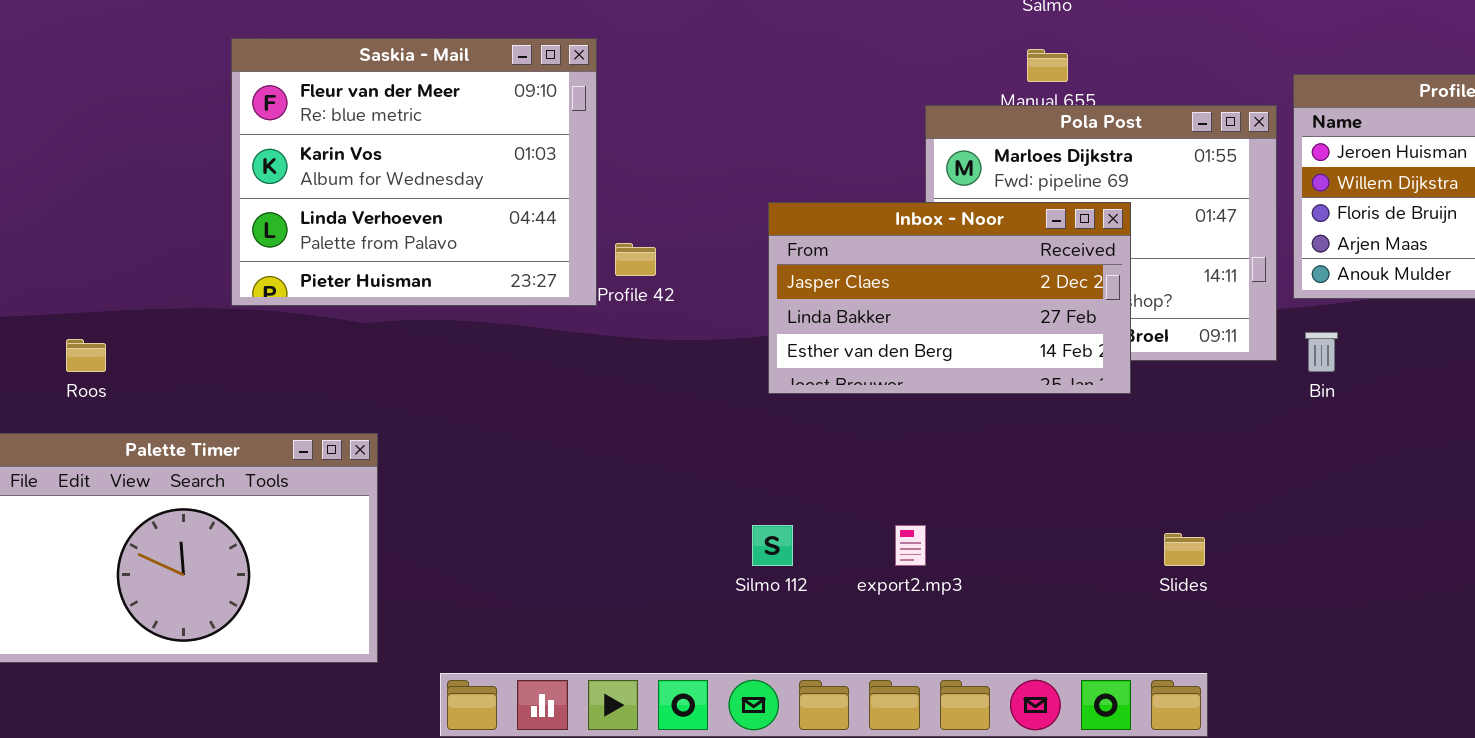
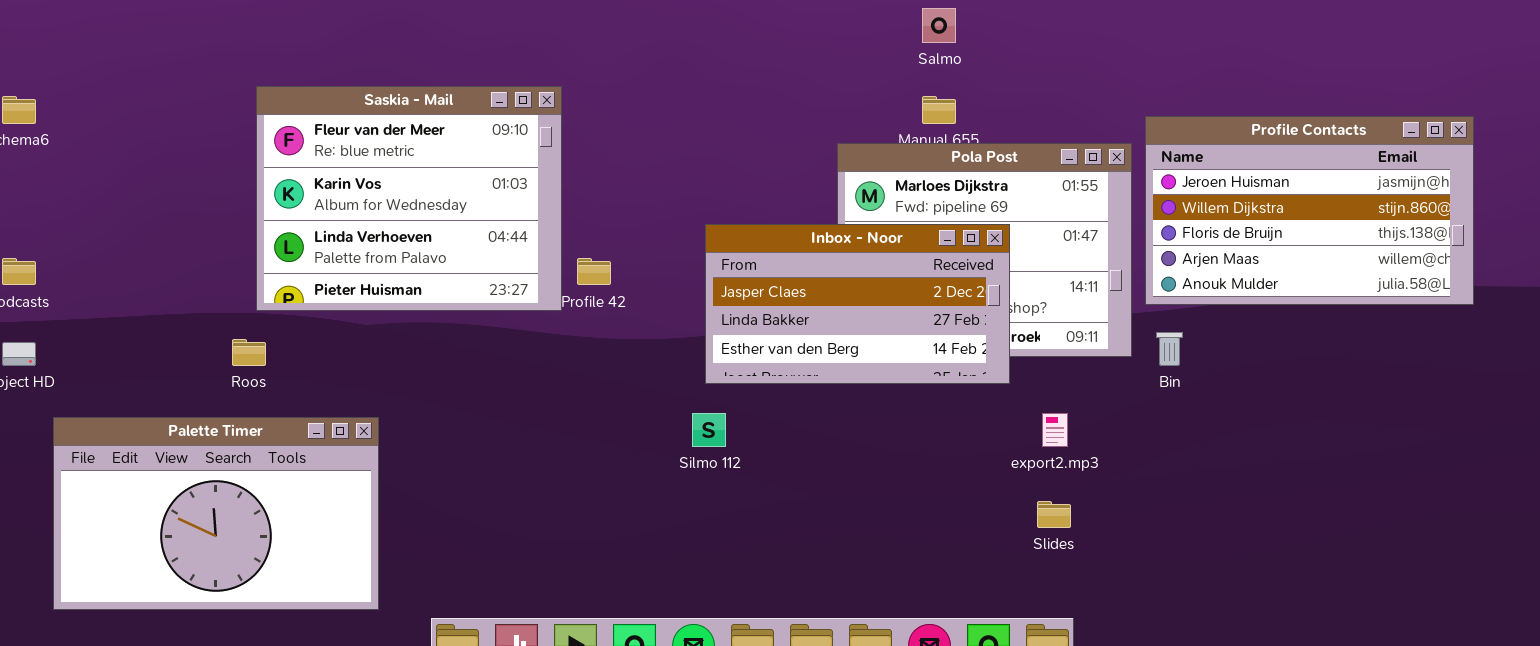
Roos: [66,339,106,372] -> [232,339,266,366], moved
Silmo 112: [752,525,793,566] -> [692,413,726,447], moved
export2.mp3: [895,525,926,566] -> [1042,413,1068,447], moved

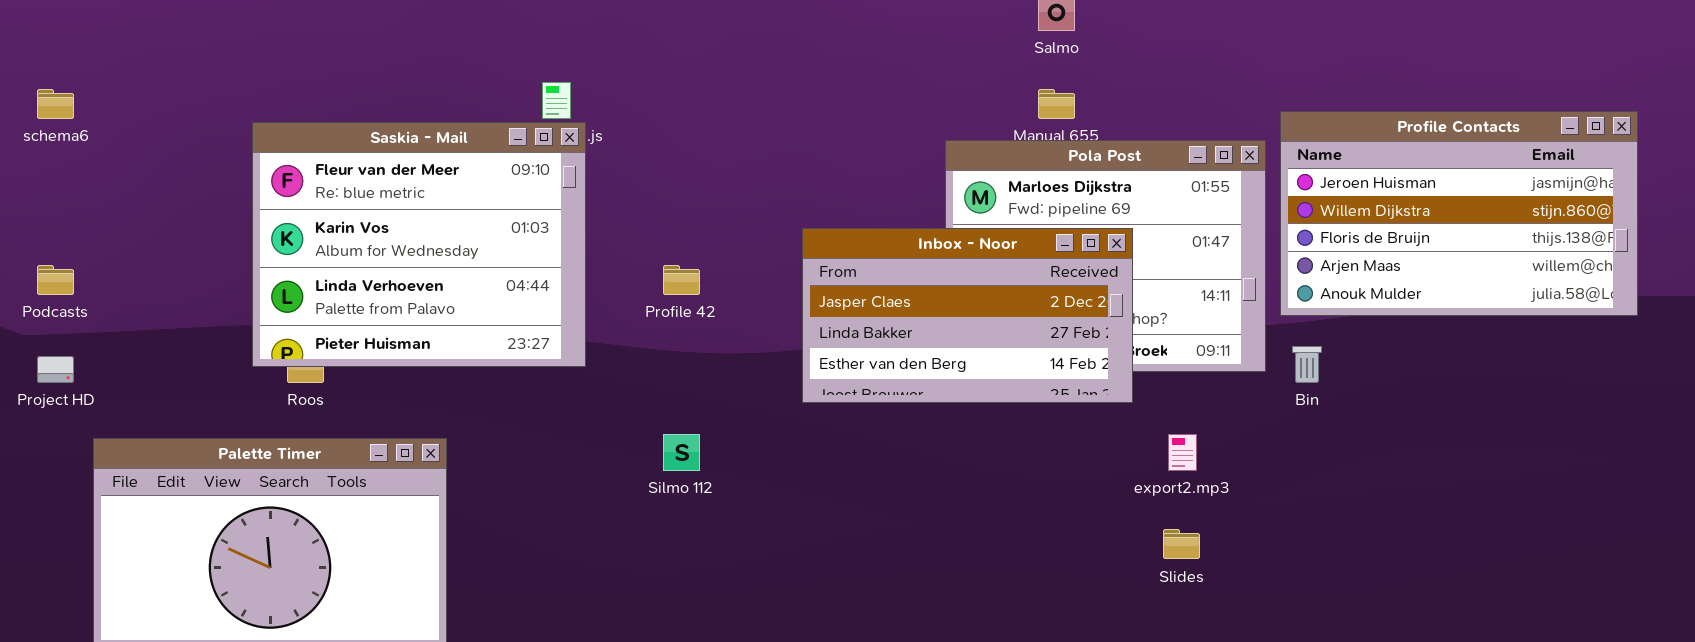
Saskia - Mail: [256,86,562,311] -> [252,122,586,367], moved
Silmo 112: [692,413,726,447] -> [663,434,700,471], moved

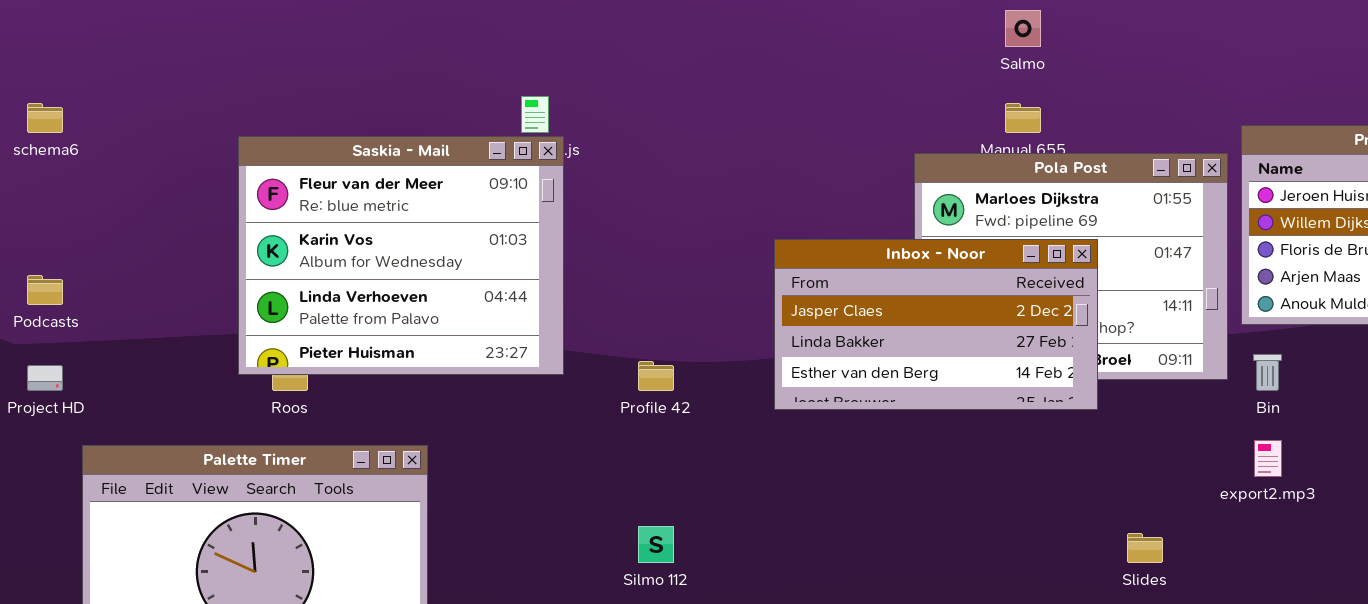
Profile 42: [663,265,700,295] -> [638,361,674,391], moved
Silmo 112: [663,434,700,471] -> [638,526,674,563], moved
export2.mp3: [1168,434,1197,471] -> [1254,440,1282,477], moved

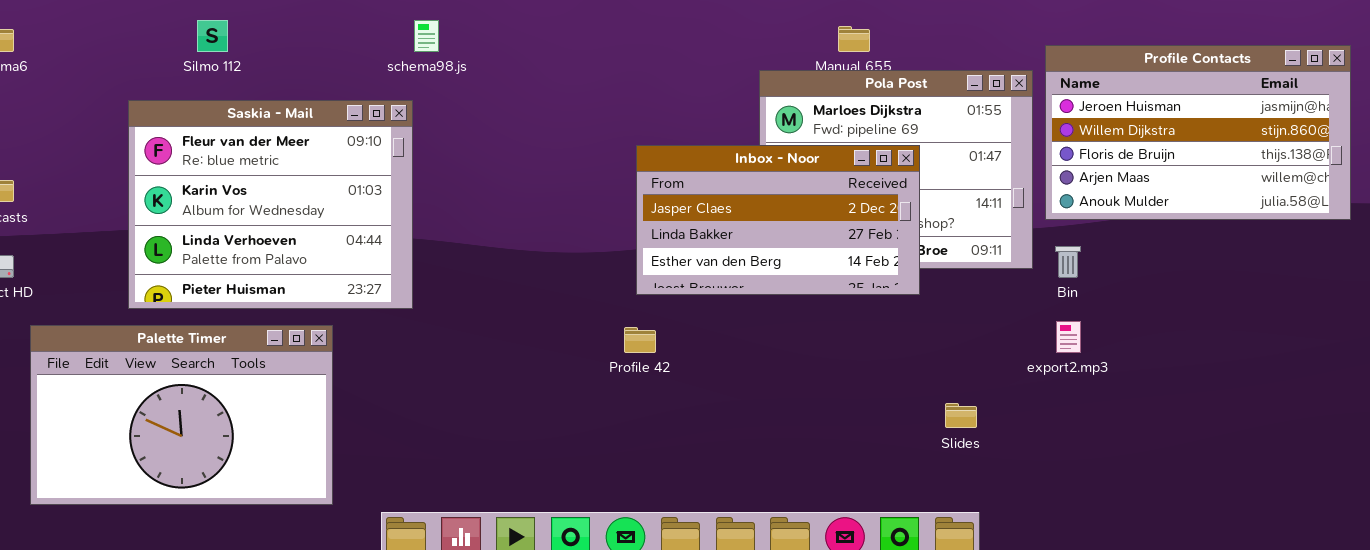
Saskia - Mail: [238,136,564,375] -> [128,100,413,309], moved
Profile 42: [638,361,674,391] -> [624,327,656,353], moved
Silmo 112: [638,526,674,563] -> [197,20,228,52], moved

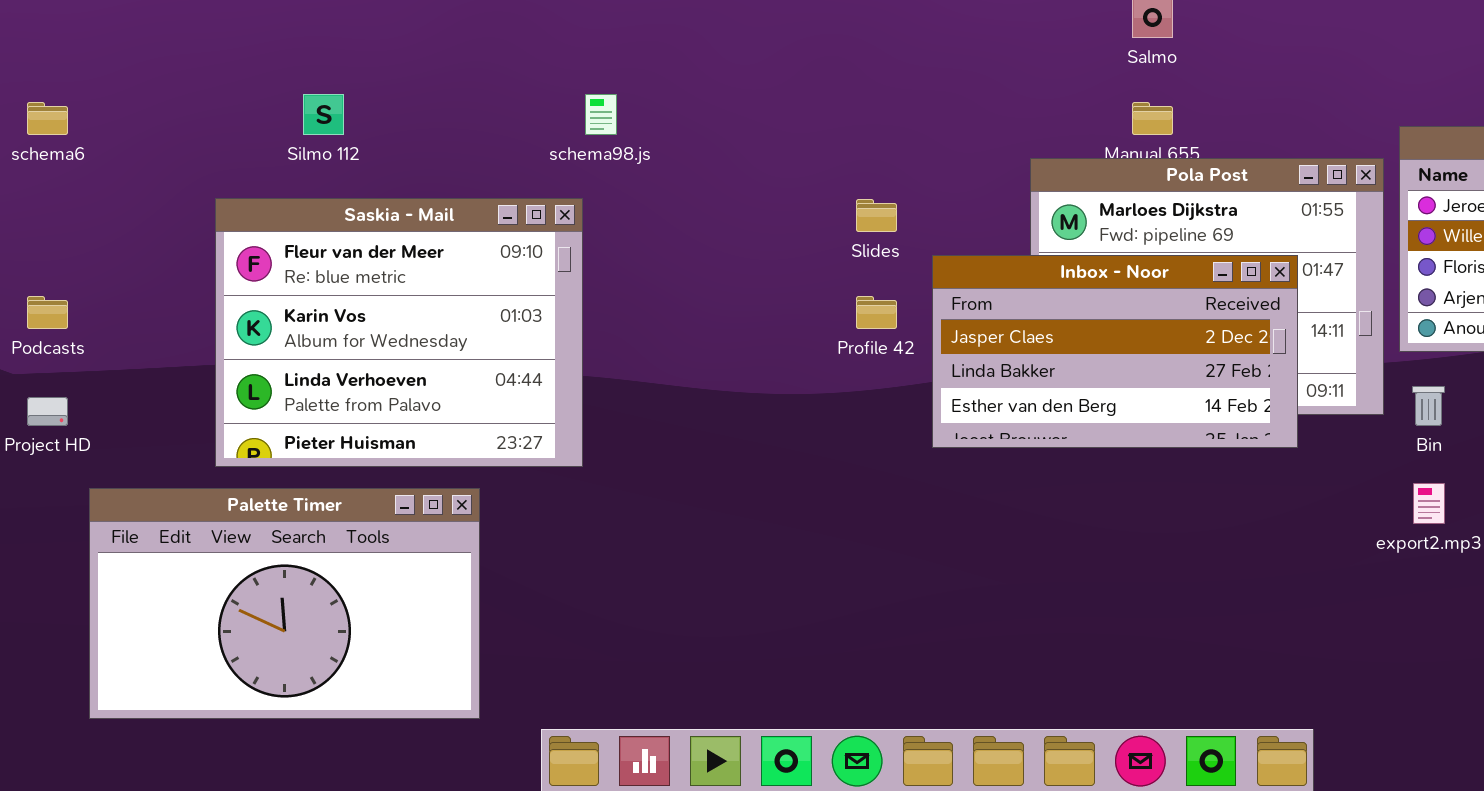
Inbox - Noor: [636,145,920,295] -> [932,255,1298,448], moved
Profile 42: [624,327,656,353] -> [856,296,897,329], moved
Slides: [945,403,977,428] -> [856,199,897,232], moved

